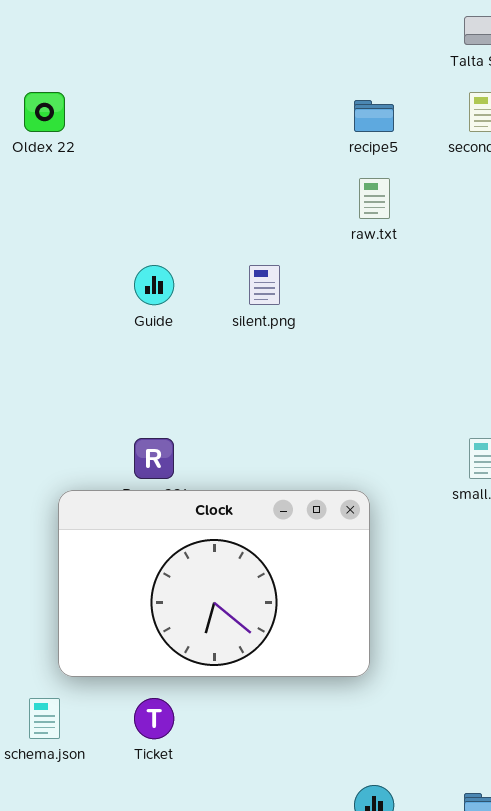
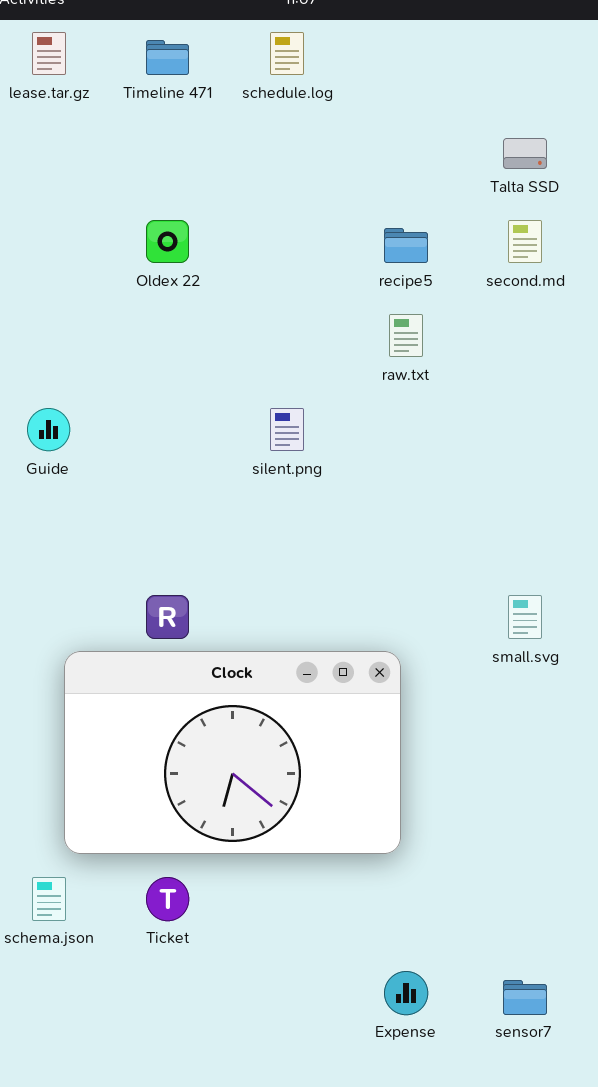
Oldex 22: [24,92,65,132] -> [146,220,189,263], moved
Guide: [134,265,174,305] -> [27,408,70,451], moved

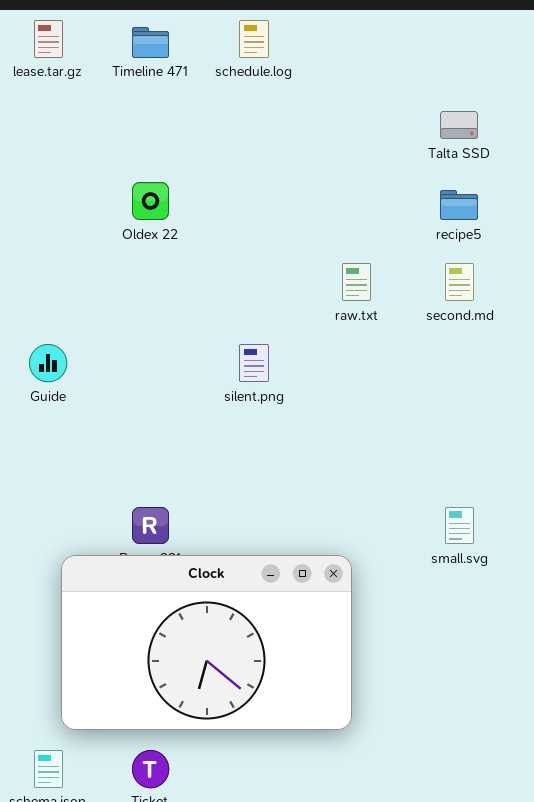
second.md: [508,220,542,263] -> [445,263,474,301], moved
recipe5: [384,228,428,263] -> [440,190,478,220], moved

